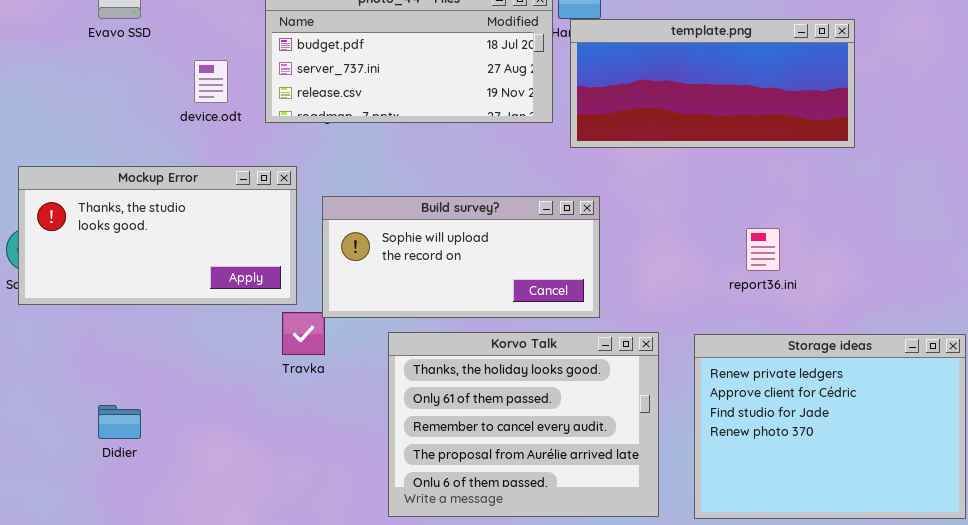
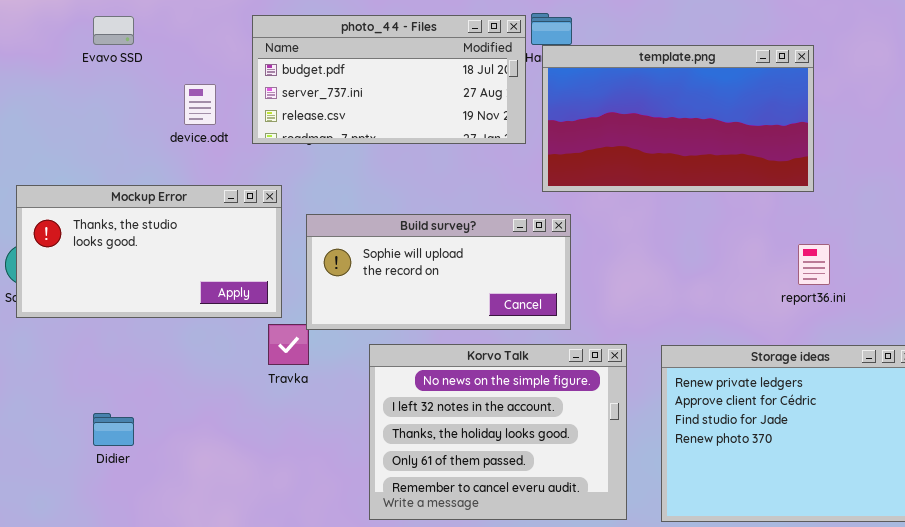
template.png: [570,19,855,148] -> [542,45,814,192], resized
report36.ini: [746,228,780,271] -> [798,244,830,285], moved
Korvo Talk: [388,332,659,517] -> [369,344,627,520], scrolled up 2 rows

